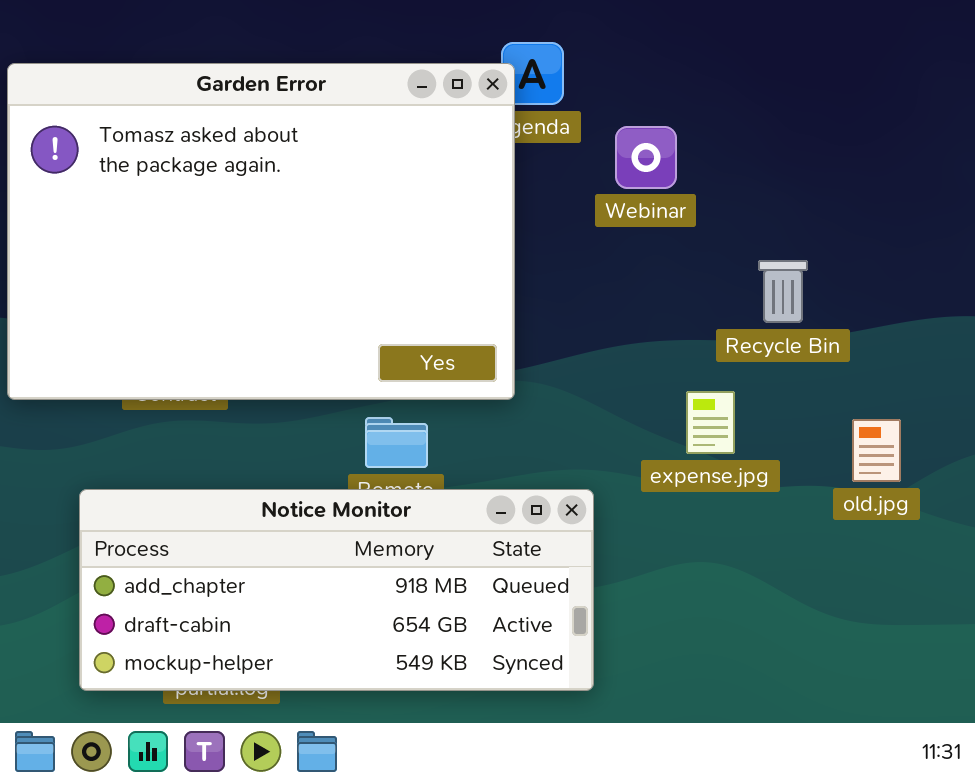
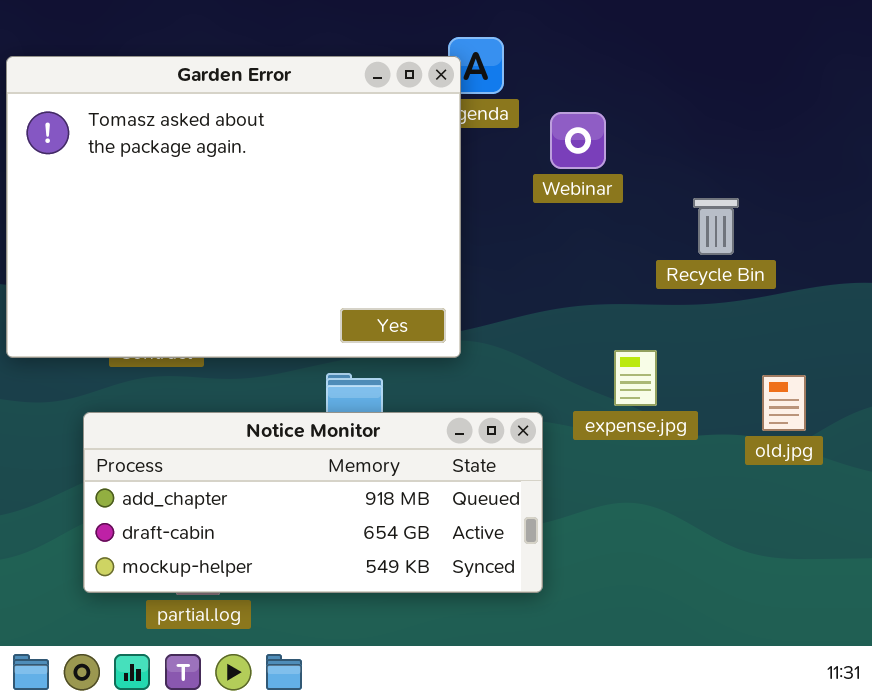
Recycle Bin: [758,260,808,323] -> [693,198,739,255], moved
Notice Monitor: [79,489,594,691] -> [83,412,543,593], moved

